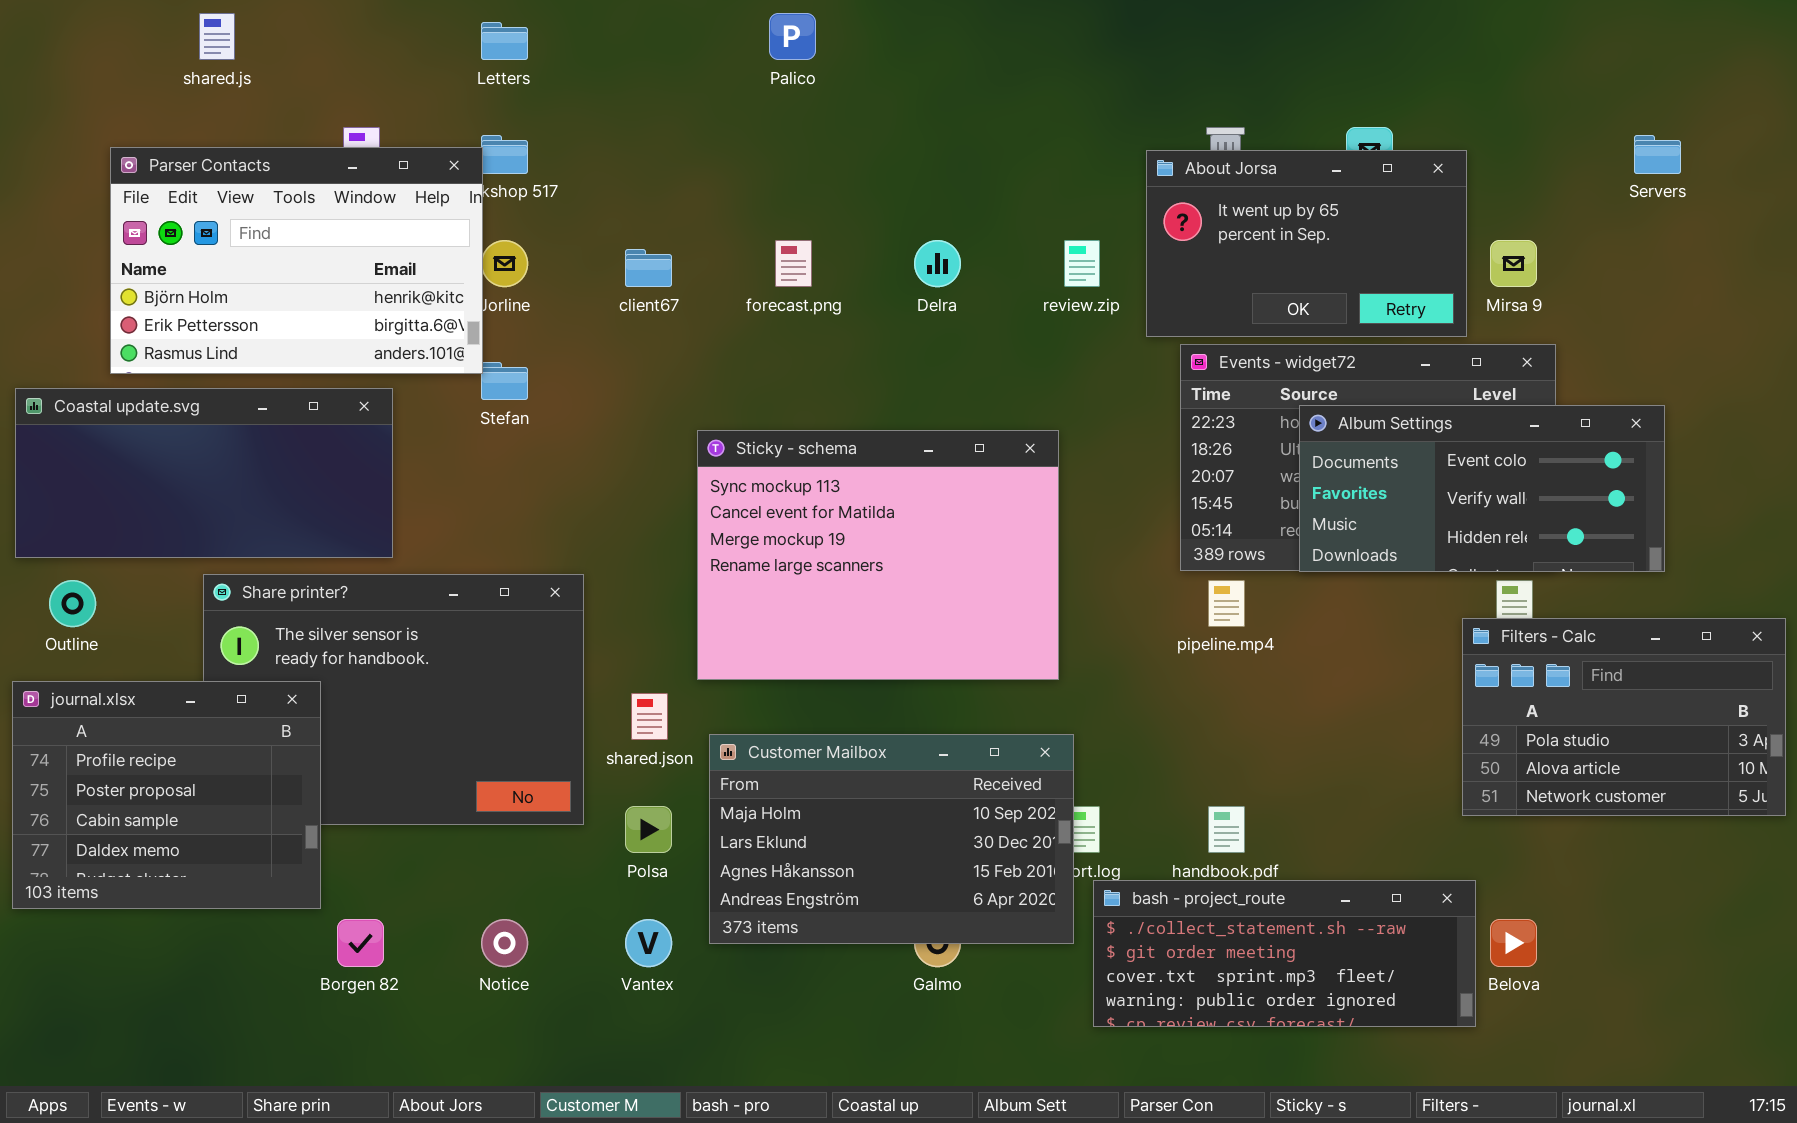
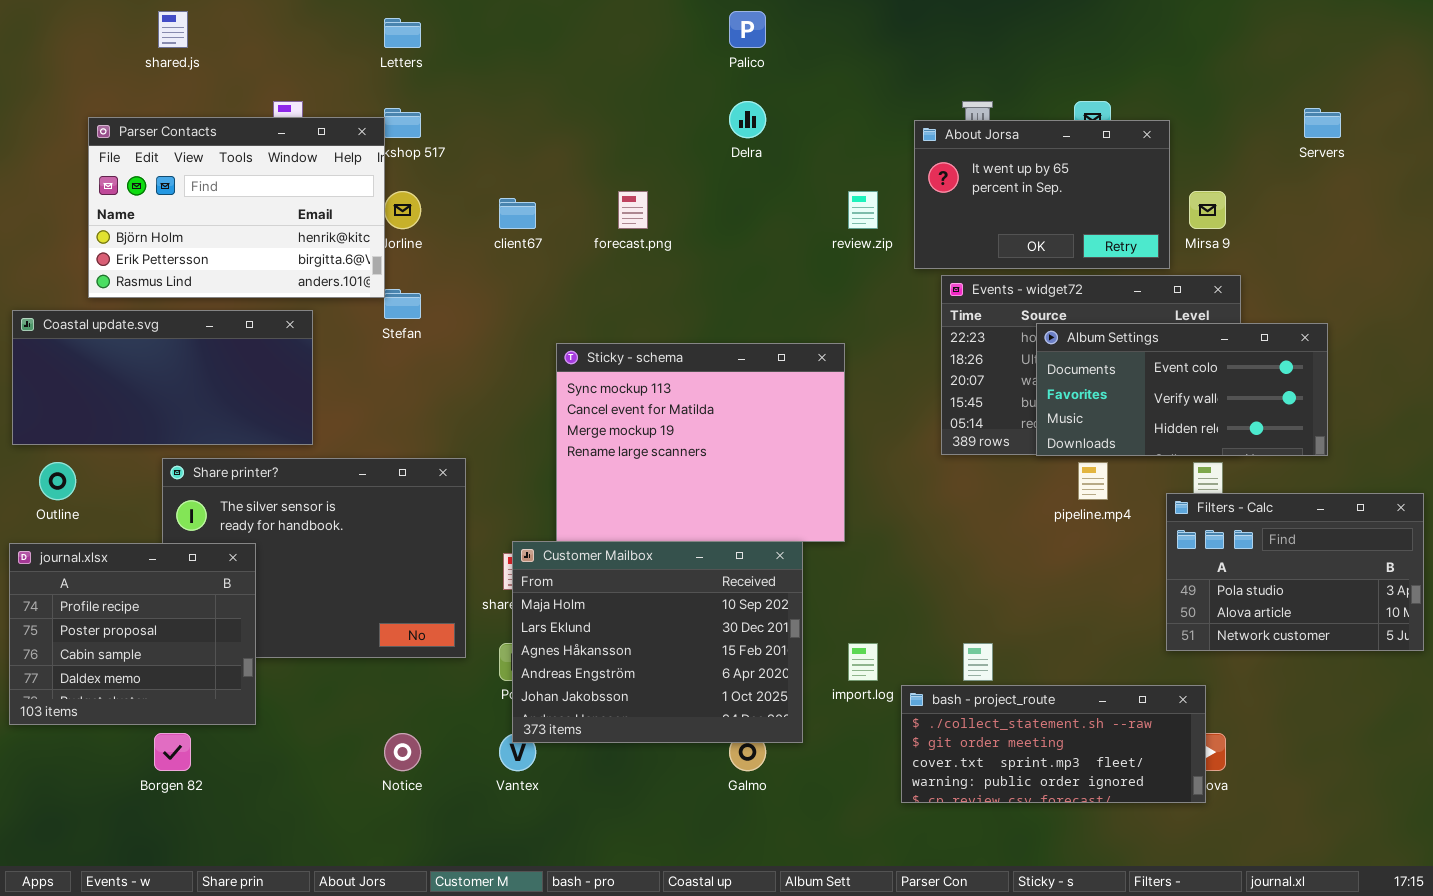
Palico: [769,13,816,60] -> [729,11,766,48], moved
Delra: [914,240,961,287] -> [729,101,766,138], moved
pipeline.mp4: [1208,580,1245,627] -> [1078,462,1108,500], moved
Customer Mailbox: [709,734,1074,944] -> [512,541,803,743], moved, resized
bash - project_route: [1093,880,1476,1027] -> [901,685,1206,803], moved
Borgen 82: [337,919,384,967] -> [154,733,191,771], moved

